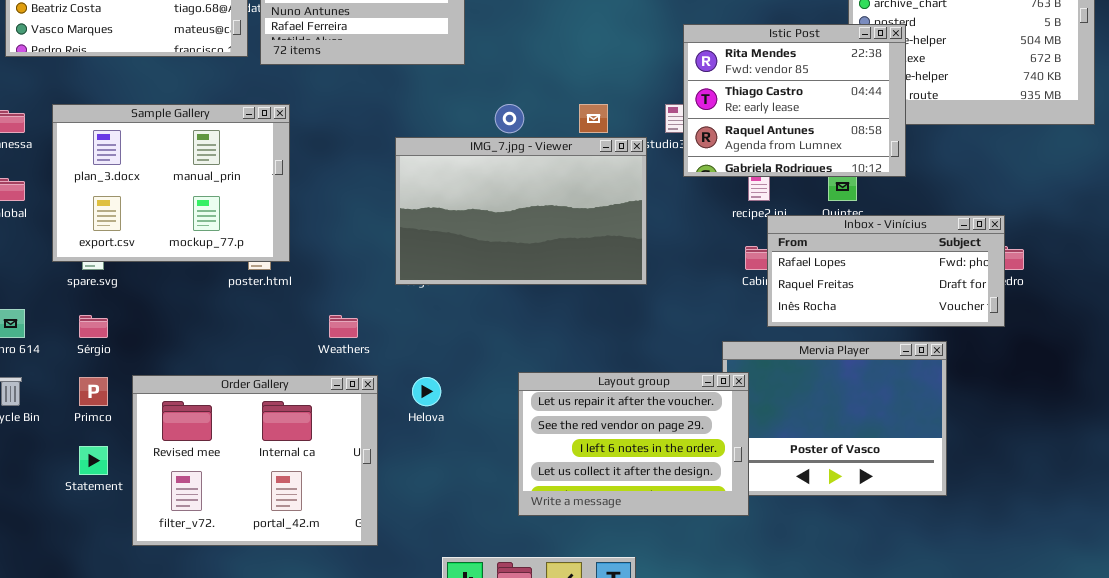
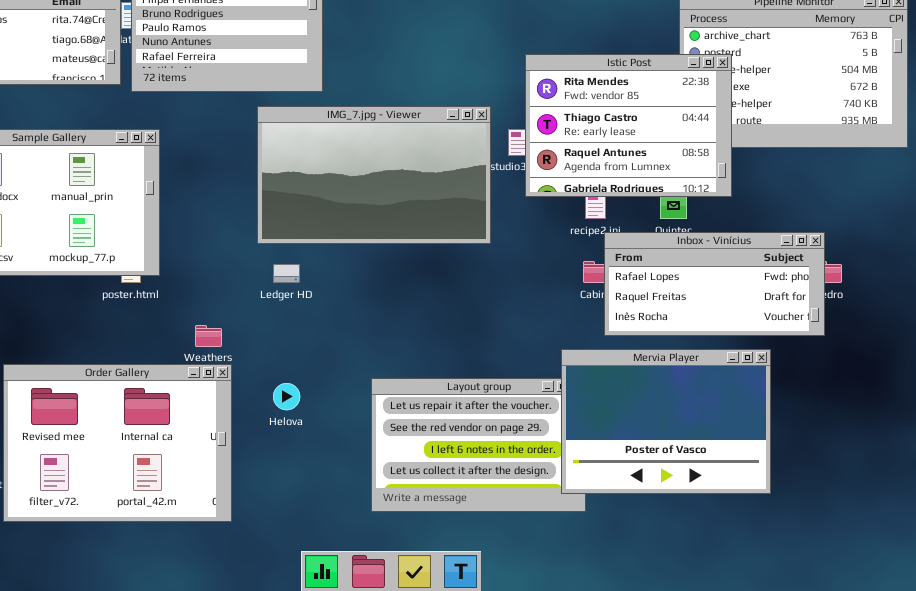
IMG_7.jpg - Viewer: [395,137,647,285] -> [257,106,491,244], moved
Mervia Player: [722,341,947,496] -> [561,349,771,494], raised
Order Gallery: [132,375,378,546] -> [3,364,232,522], moved

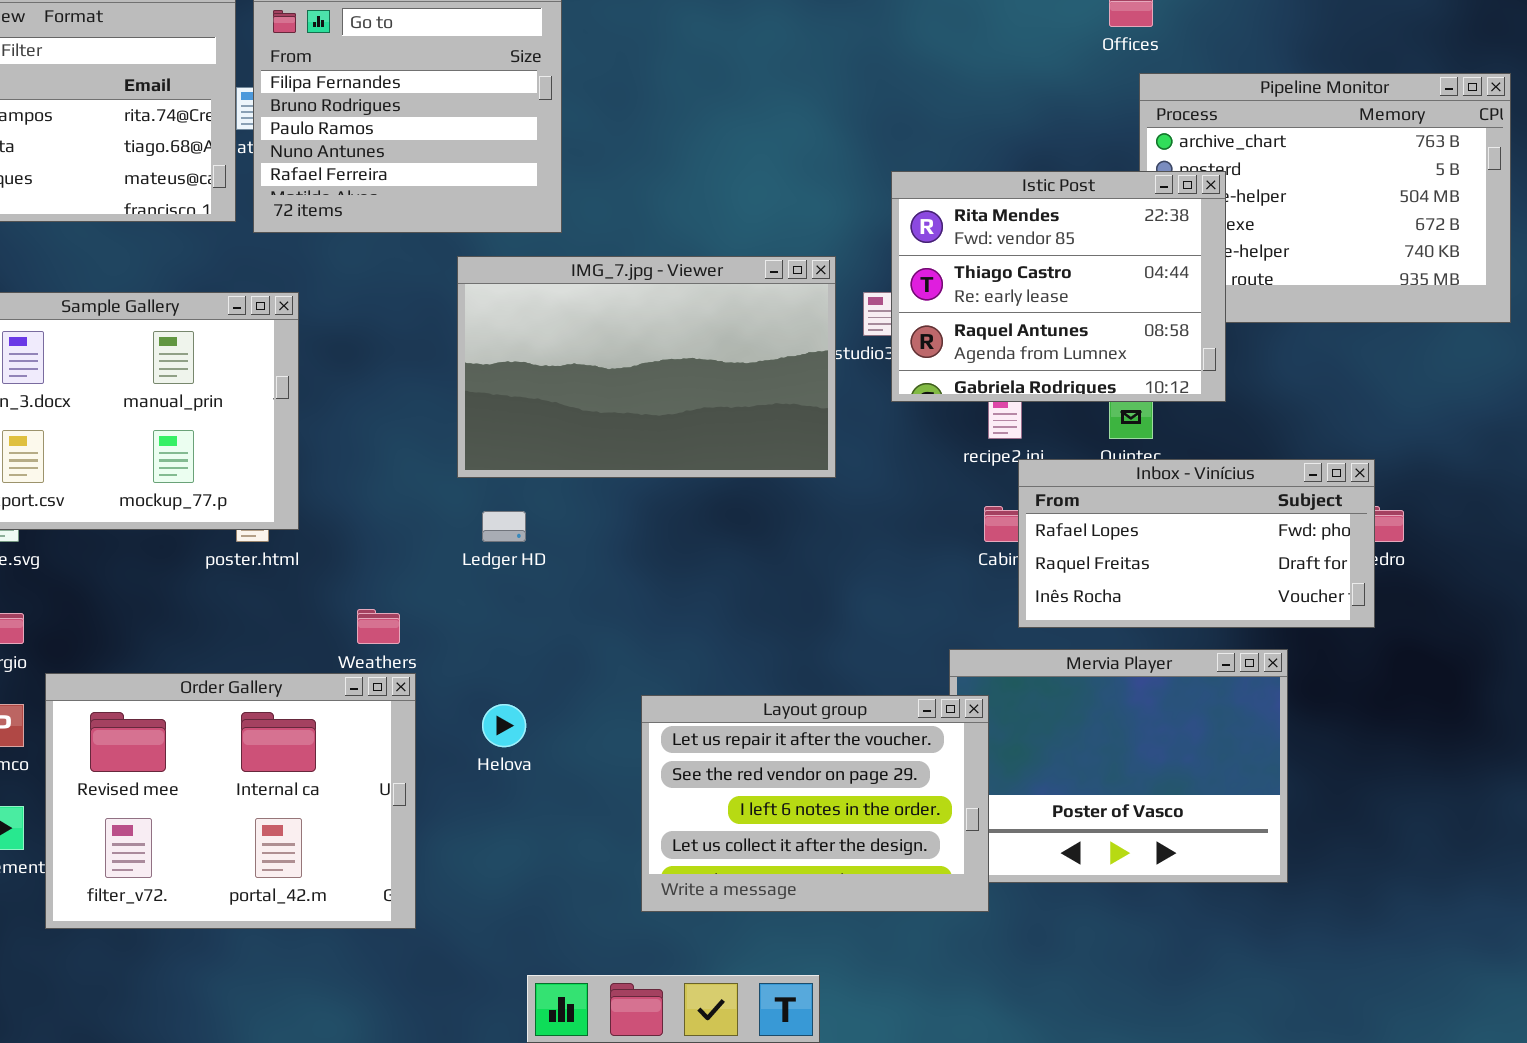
Layout group: [371,378,586,512] -> [641,695,989,912], raised

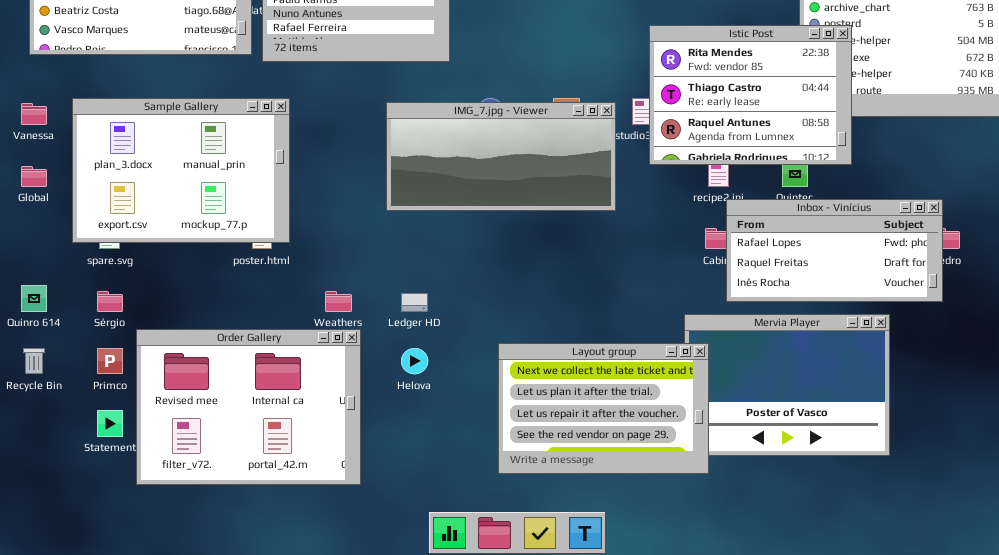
IMG_7.jpg - Viewer: [457,256,836,478] -> [386,102,616,211], resized
Ledger HD: [482,511,526,542] -> [401,293,428,312], moved
Layout group: [641,695,989,912] -> [498,343,709,474], scrolled up 2 rows

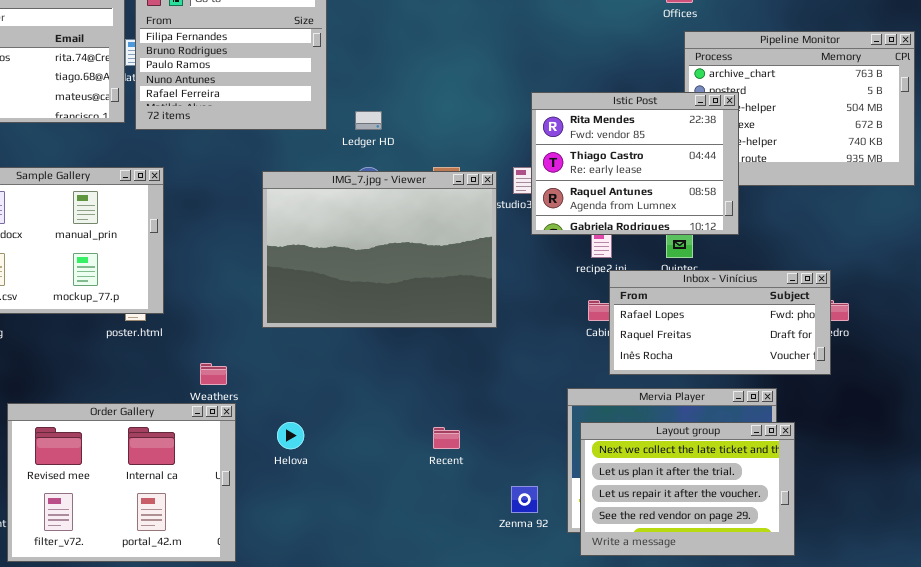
IMG_7.jpg - Viewer: [386,102,616,211] -> [262,171,497,328], resized
Ledger HD: [401,293,428,312] -> [355,111,382,130], moved
Layout group: [498,343,709,474] -> [580,422,795,556], moved

